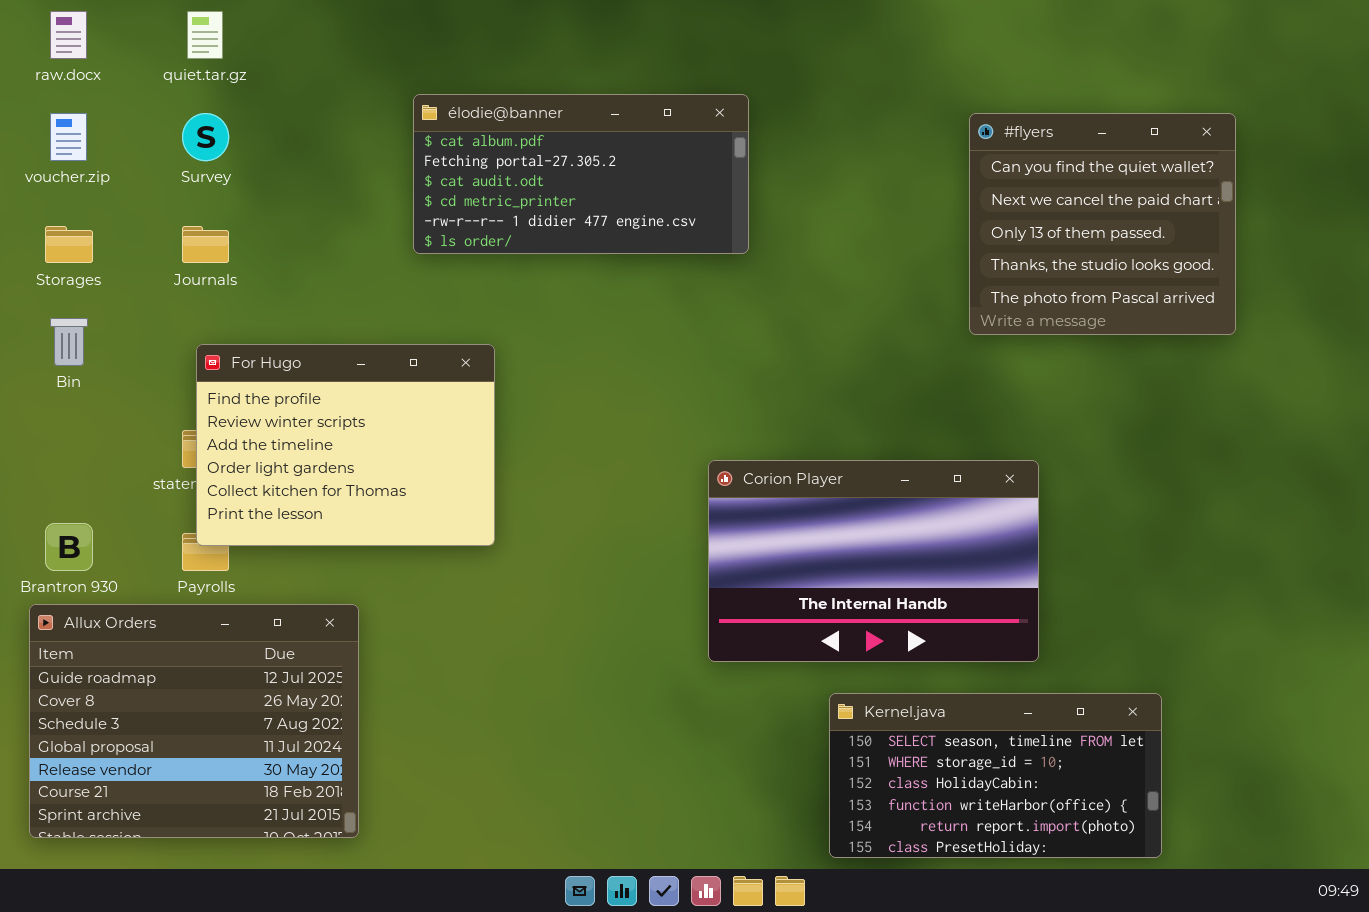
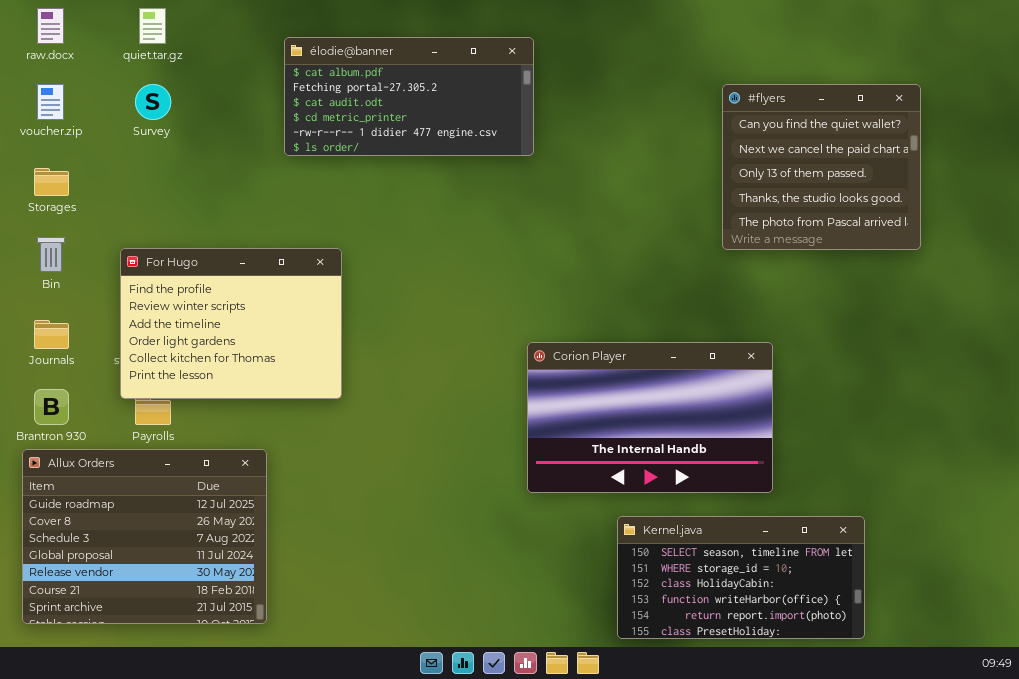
élodie@banner: [413,94,749,254] -> [284,37,534,156], moved
Journals: [182,226,229,263] -> [34,320,69,349], moved
For Hugo: [196,344,495,546] -> [120,248,342,399], moved

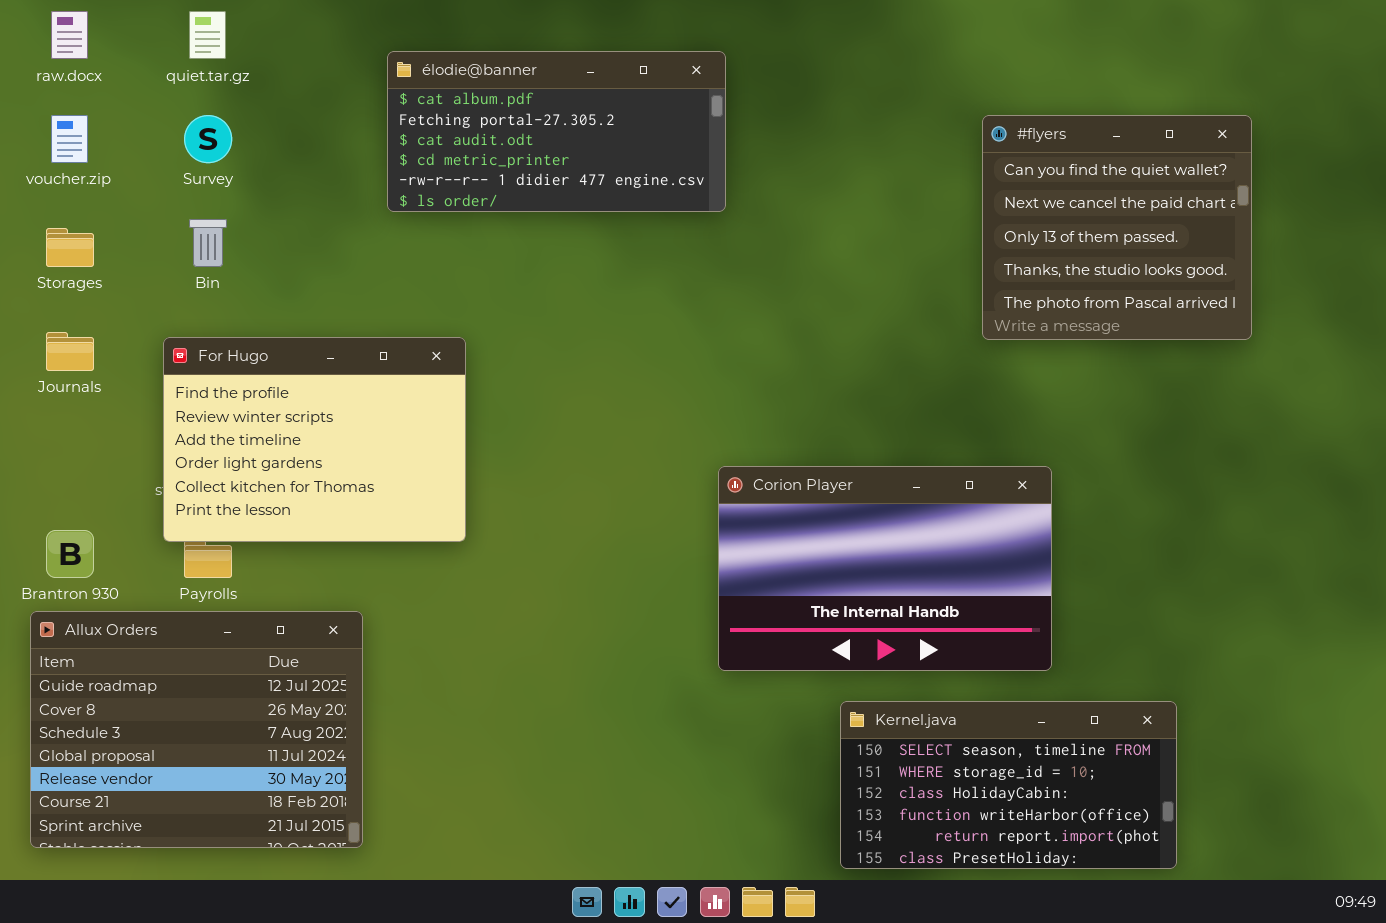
Bin: [37,237,65,272] -> [189,219,227,267], moved
Journals: [34,320,69,349] -> [46,332,94,371], moved

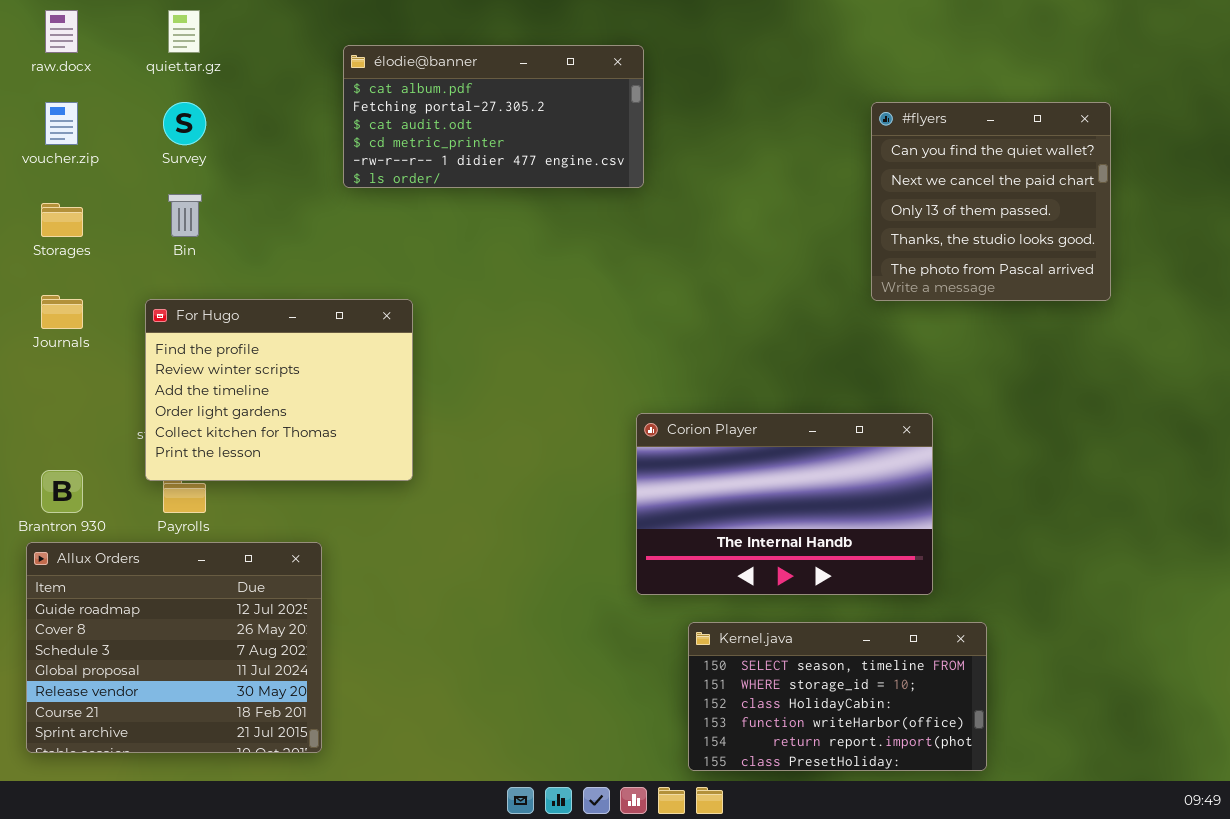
Kernel.java: [840,701,1177,869] -> [688,622,987,771], moved

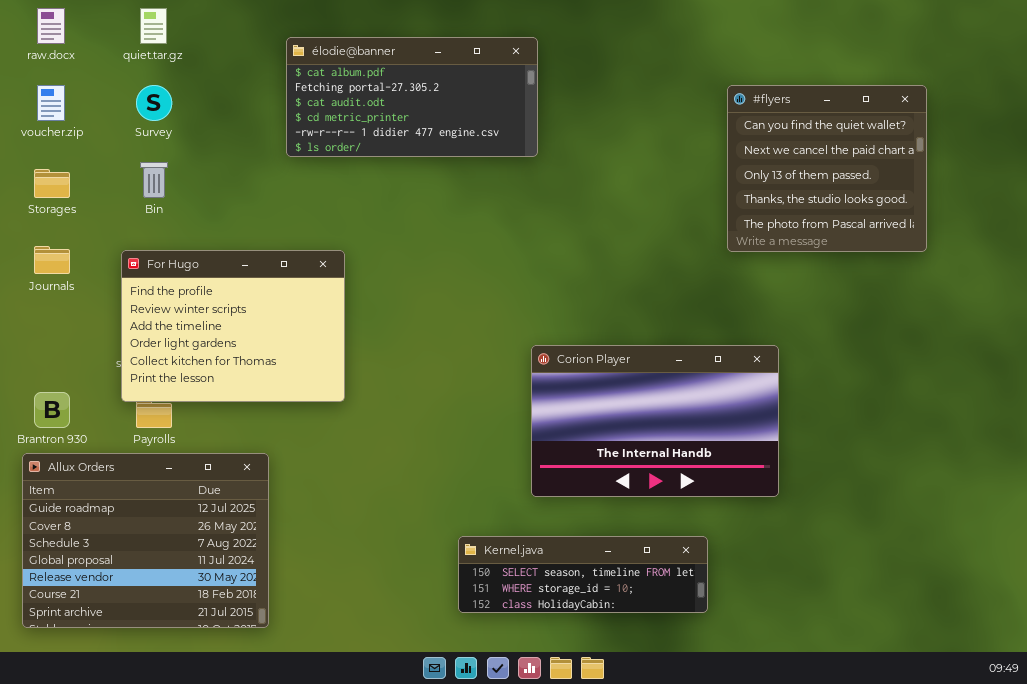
Kernel.java: [688,622,987,771] -> [458,536,708,613], moved, resized

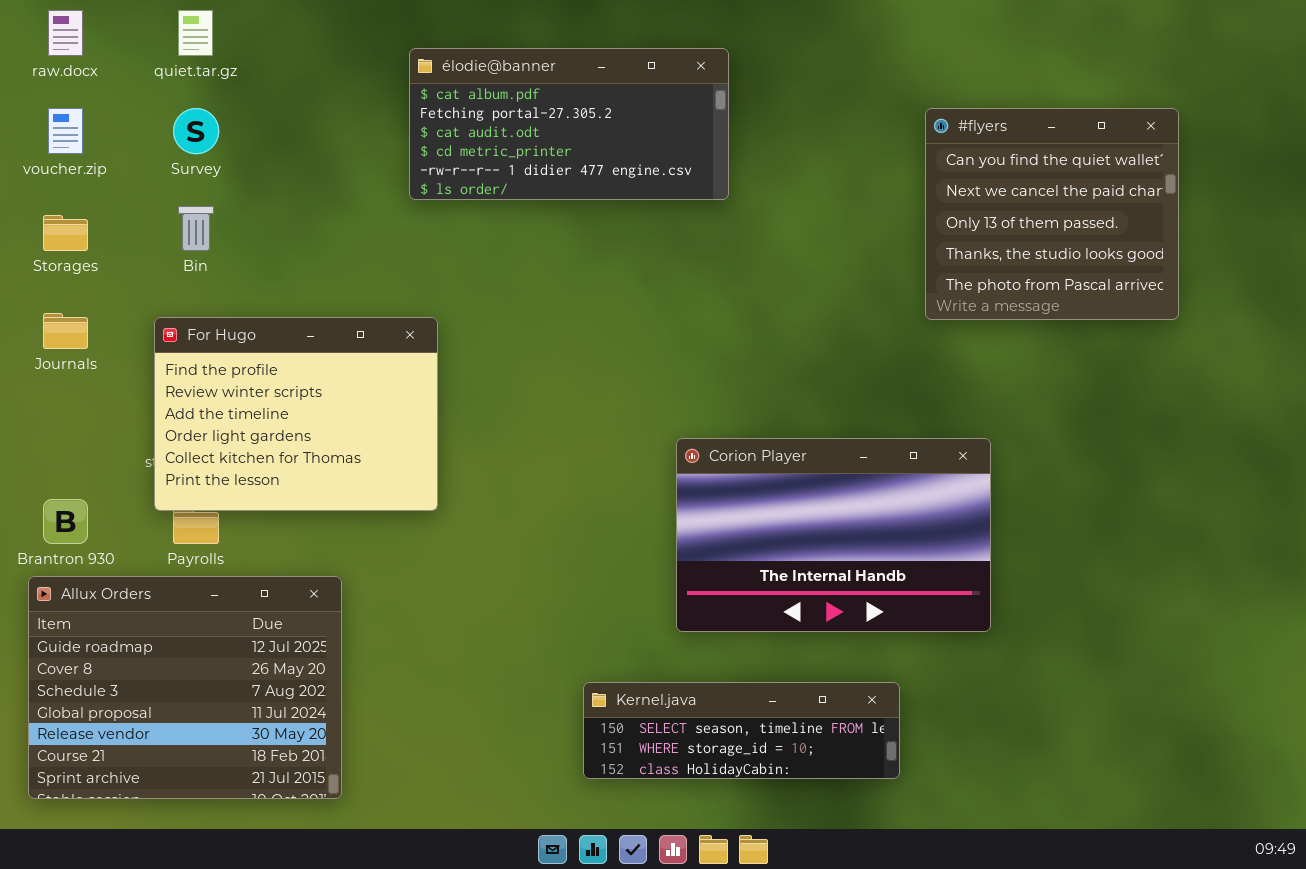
élodie@banner: [286,37,538,157] -> [409,48,729,200], moved

